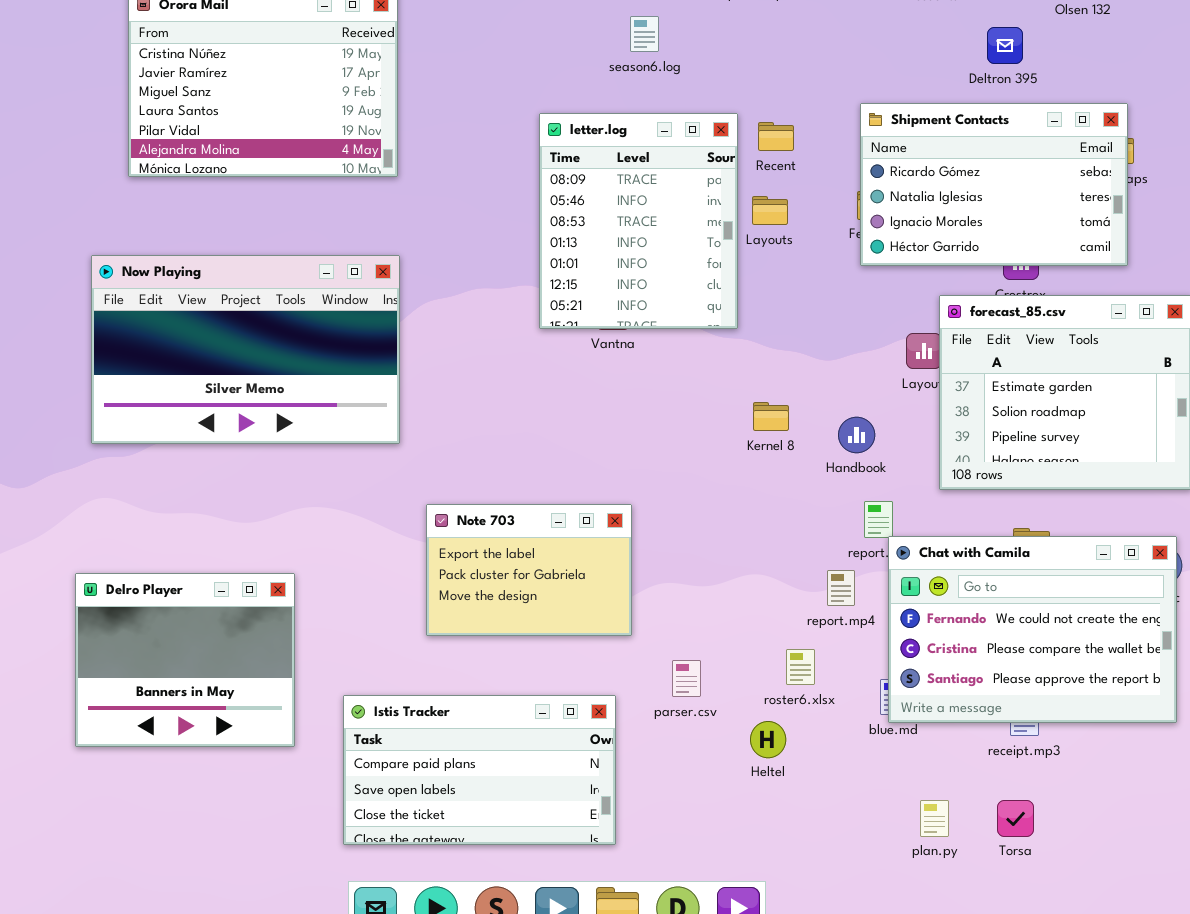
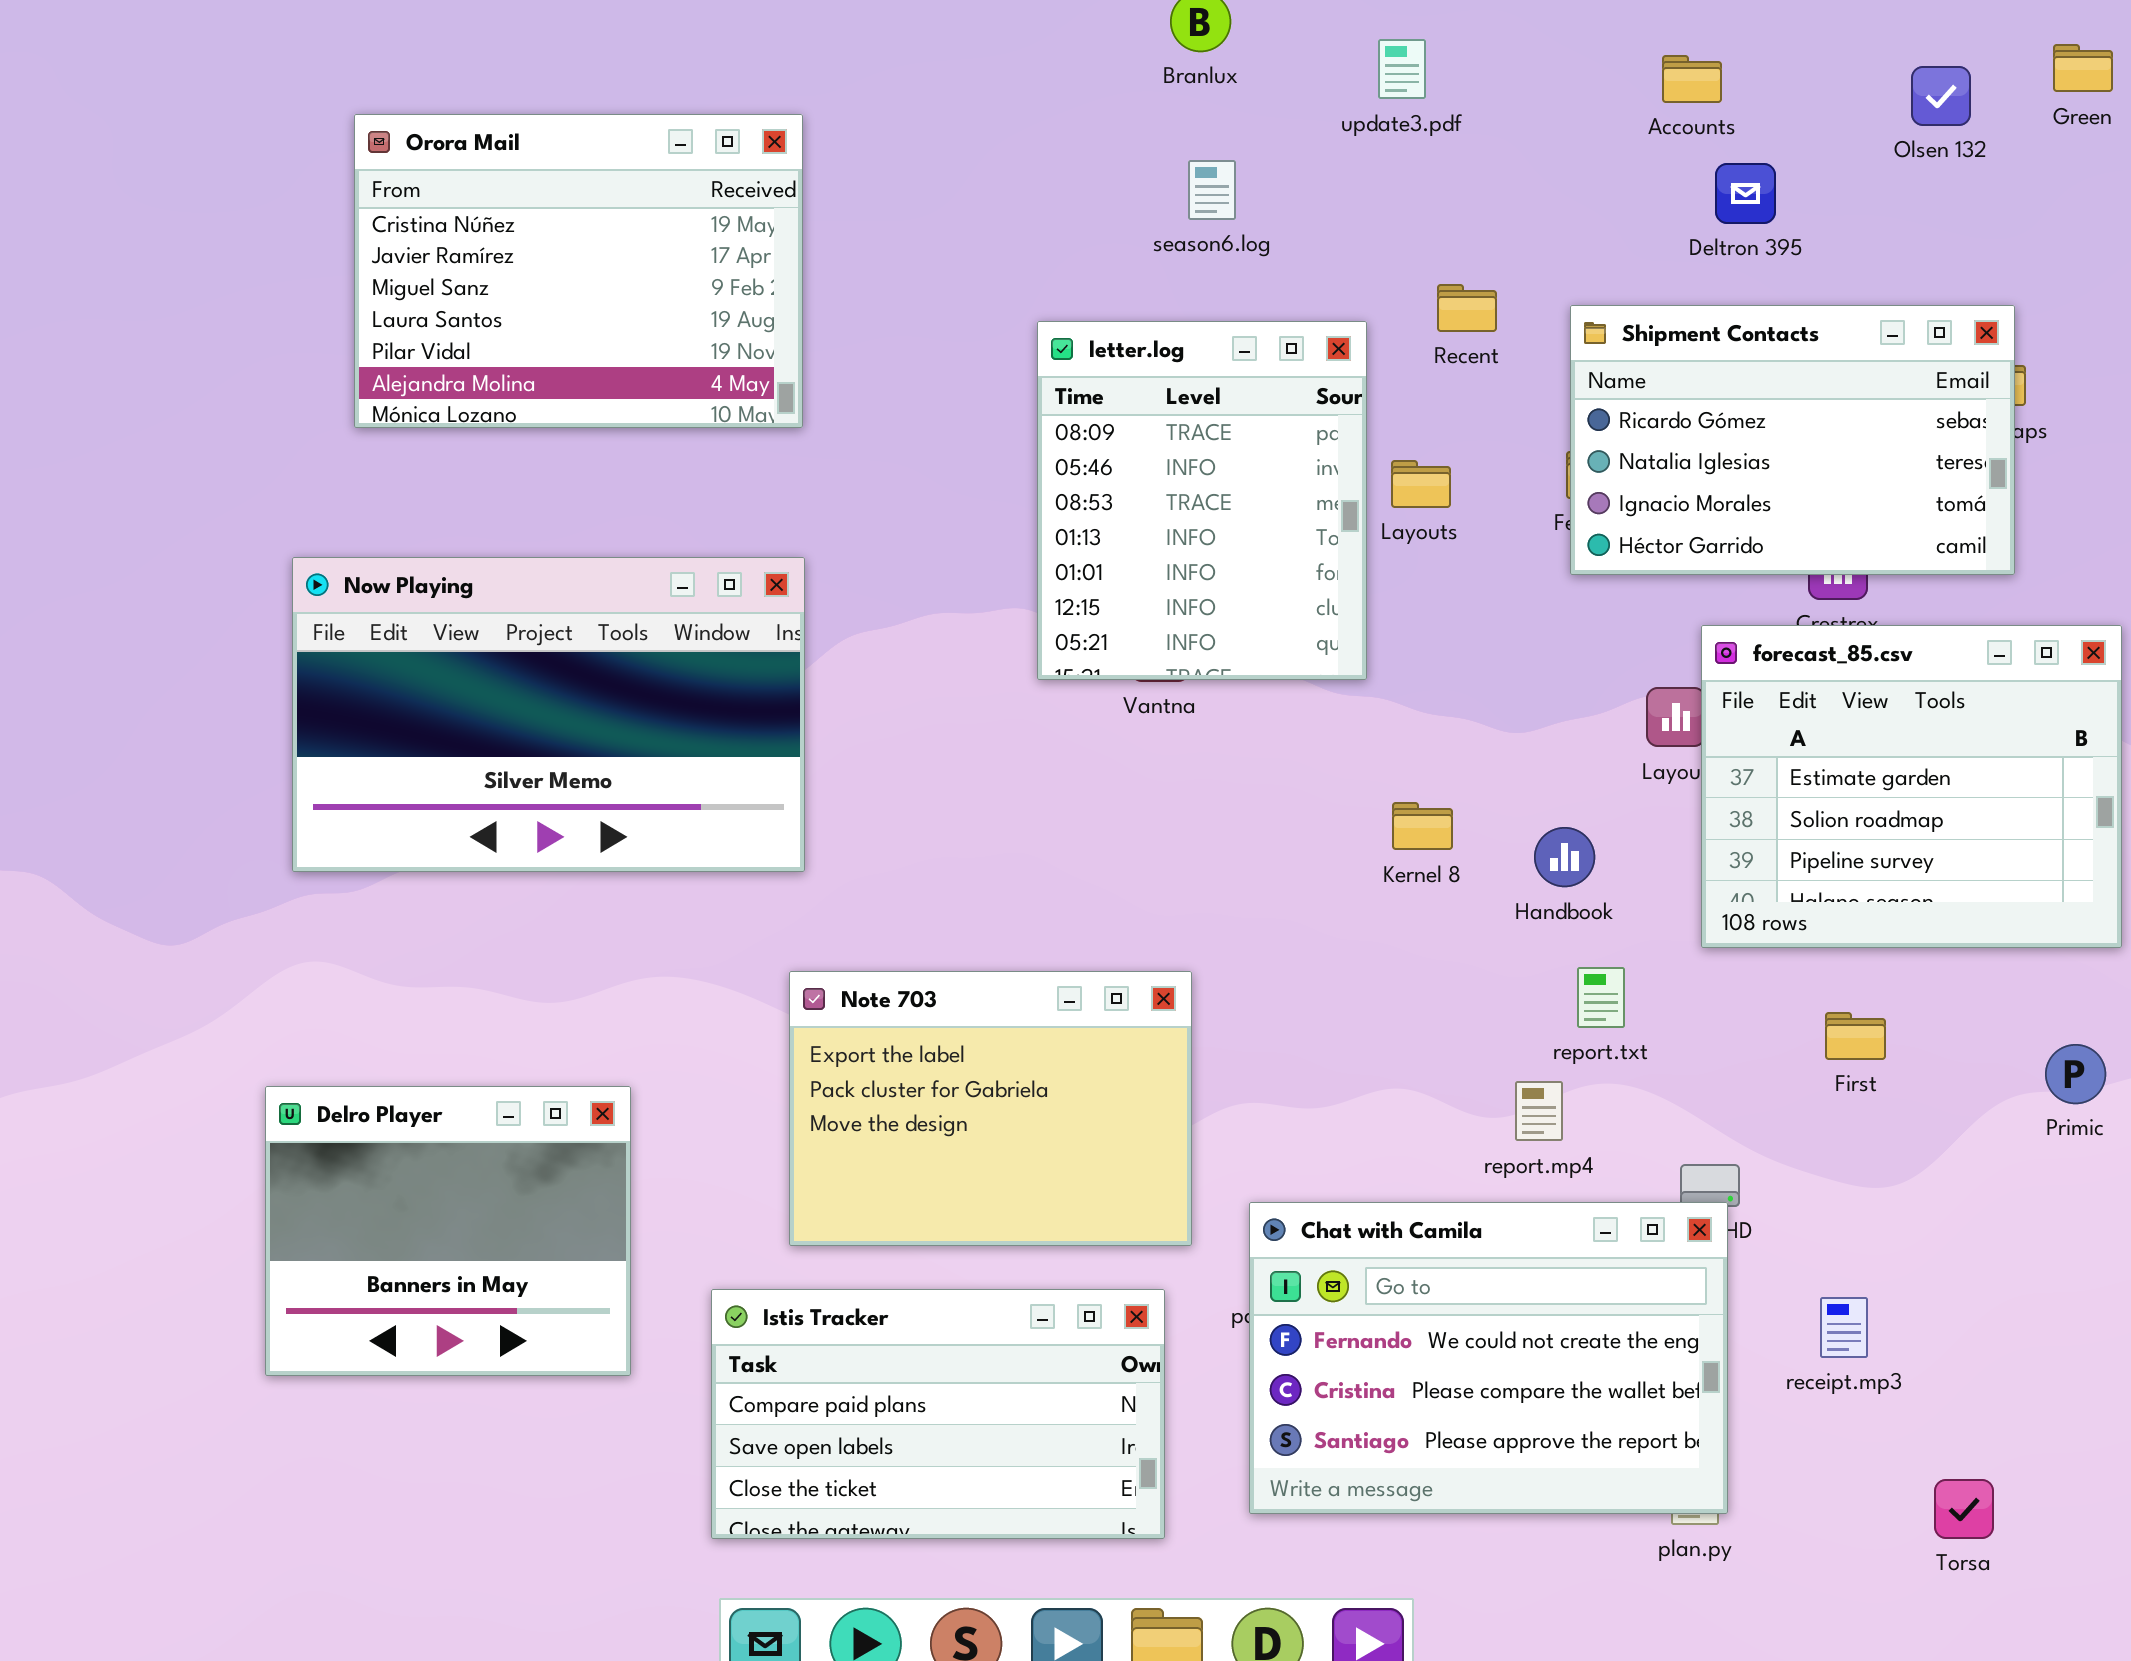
Deltron 395: [987,27,1023,64] -> [1715,163,1776,224], moved
Recent: [758,122,794,151] -> [1437,284,1497,332], moved
Note 703: [426,504,632,636] -> [789,971,1192,1246], resized
Chat with Camila: [888,536,1177,723] -> [1249,1202,1728,1514], moved
Torsa: [997,800,1034,837] -> [1934,1479,1994,1539], moved

